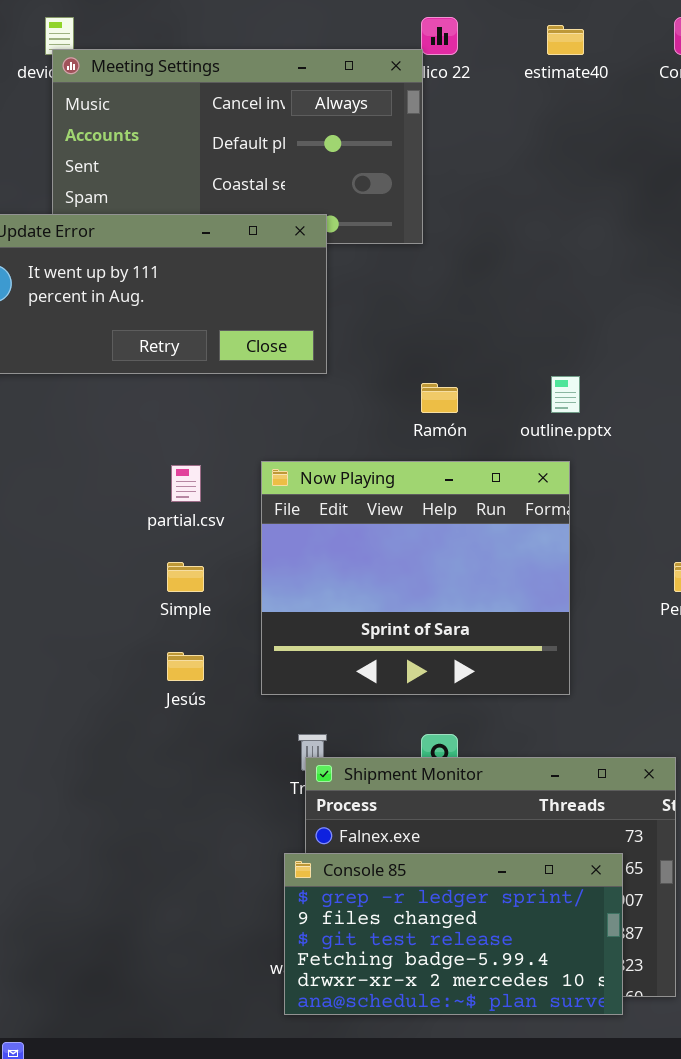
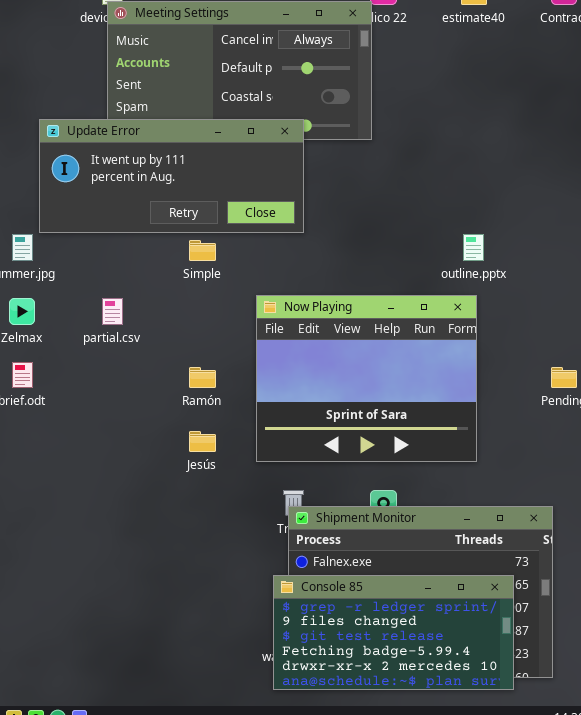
Ramón: [421,383,458,413] -> [189,367,216,388], moved
partial.csv: [171,465,201,502] -> [102,298,123,325], moved
Simple: [167,562,204,592] -> [189,240,216,261], moved

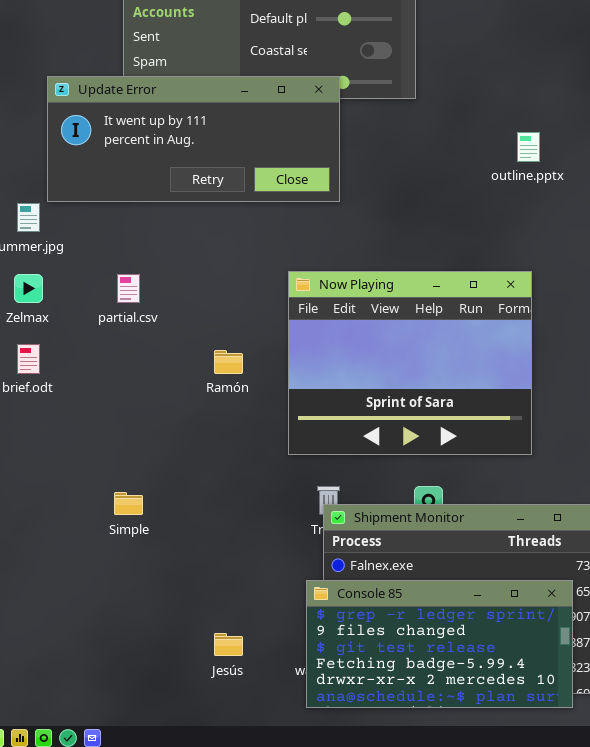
outline.pptx: [463,234,484,261] -> [517,132,540,162], moved
Simple: [189,240,216,261] -> [114,492,143,515], moved
Jesús: [189,431,216,452] -> [214,633,243,656], moved

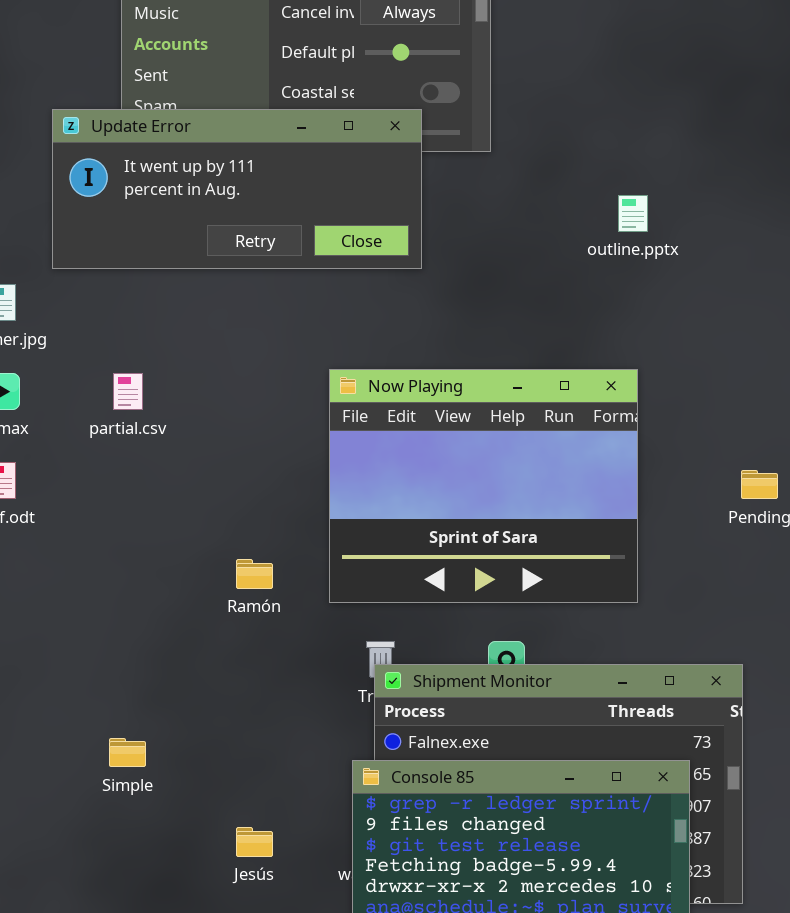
Update Error: [47,76,340,202] -> [52,109,422,269], moved
Ramón: [214,350,243,374] -> [236,559,273,589], moved
Simple: [114,492,143,515] -> [109,738,146,767], moved

